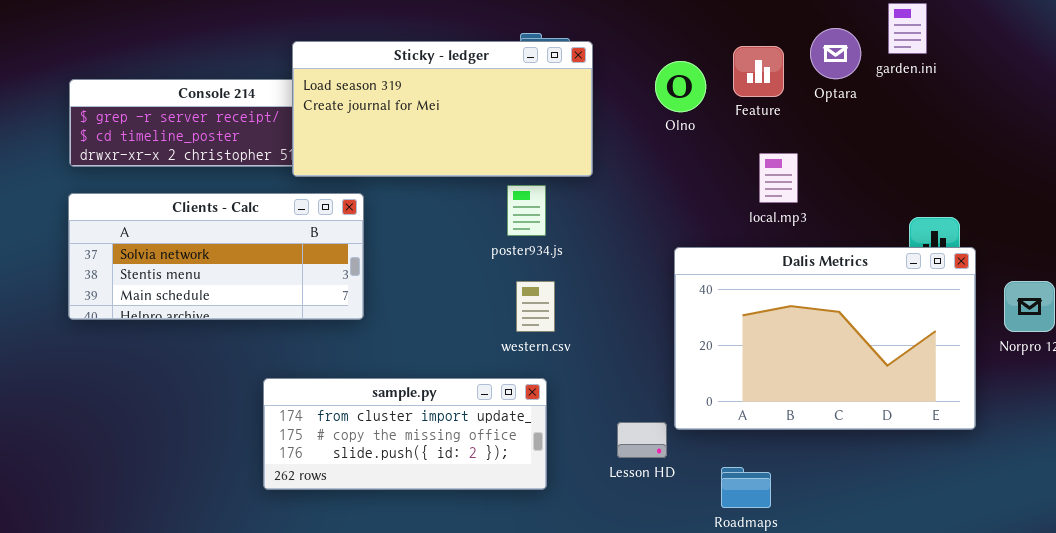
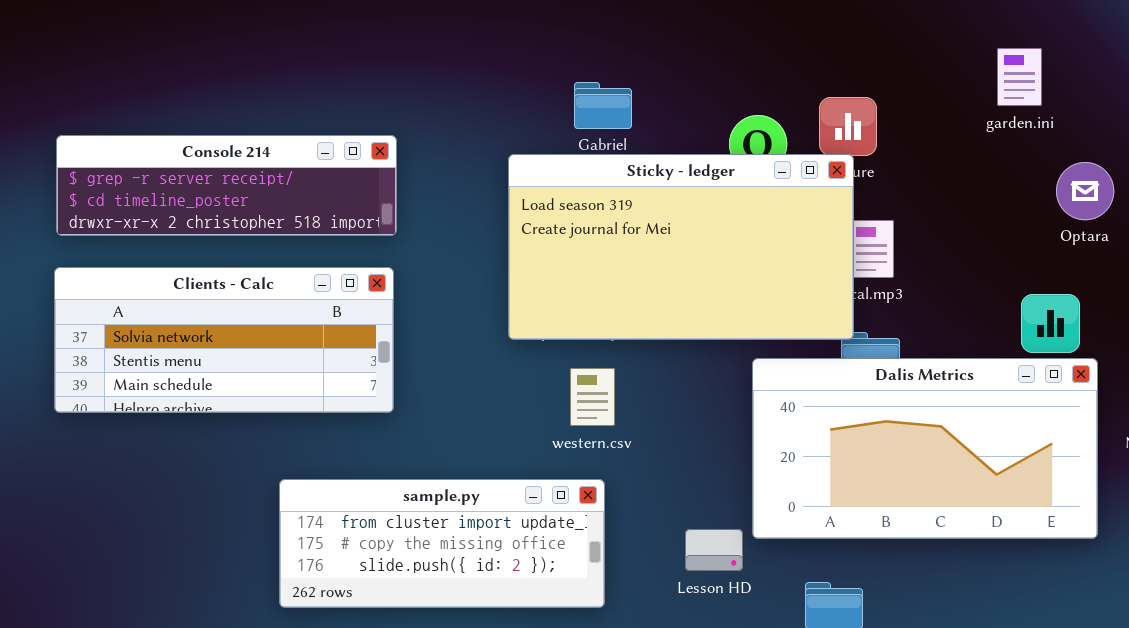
Optara: [810,28,861,79] -> [1056,162,1114,220], moved
Sticky - ledger: [292,41,593,177] -> [508,154,854,340], moved, resized
Dalis Metrics: [674,247,976,430] -> [752,358,1098,539], resized

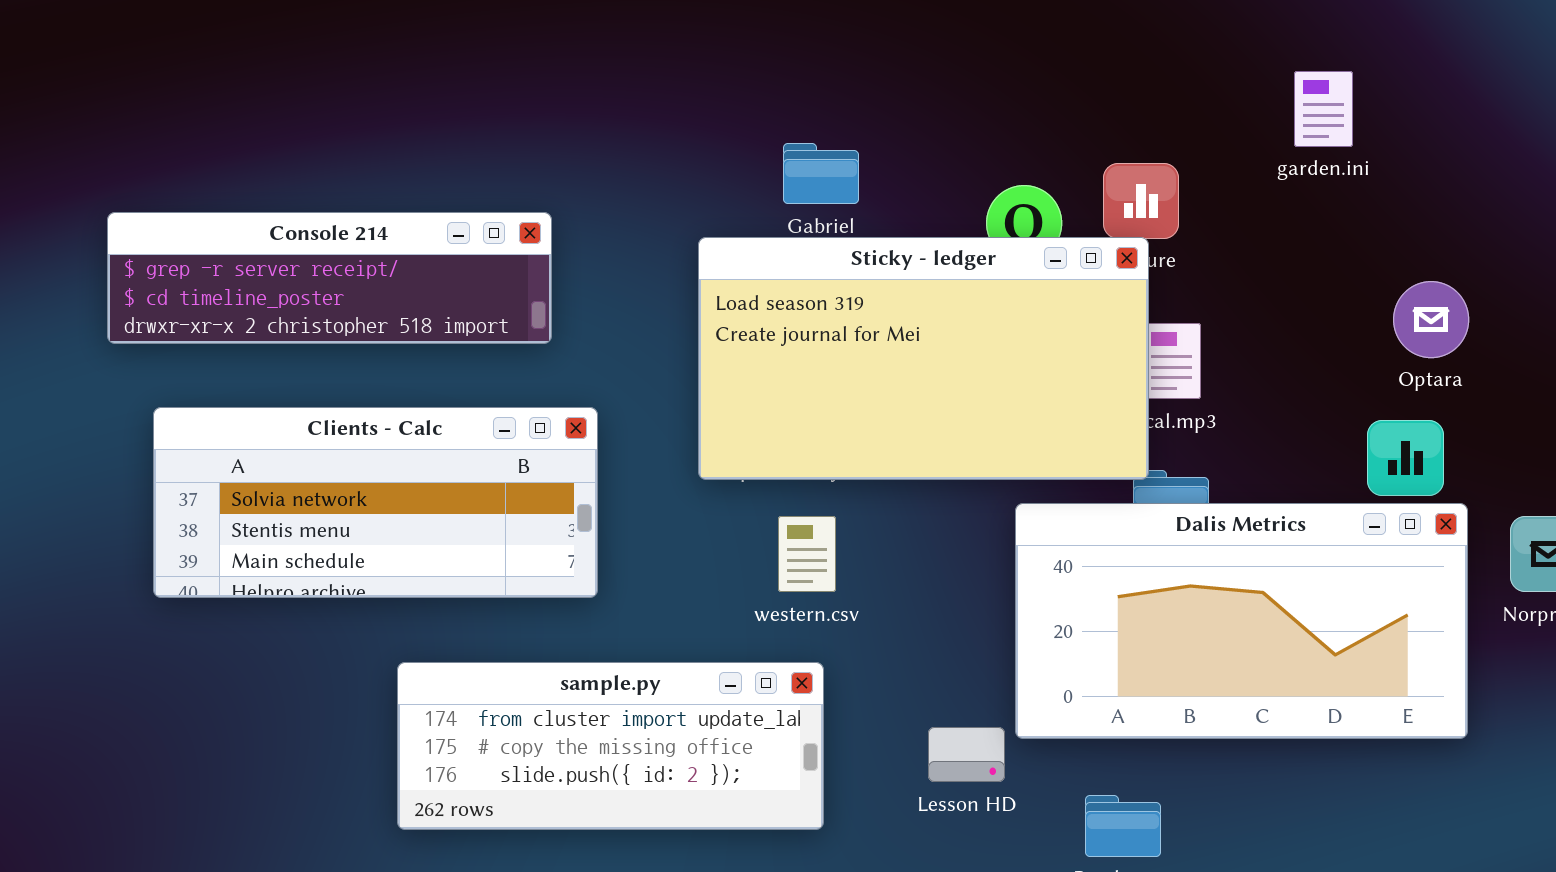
garden.ini: [997,48,1042,106] -> [1294,71,1353,147], moved
Optara: [1056,162,1114,220] -> [1393,281,1469,358], moved
Clients - Calc: [54,267,394,413] -> [153,407,598,598], moved

